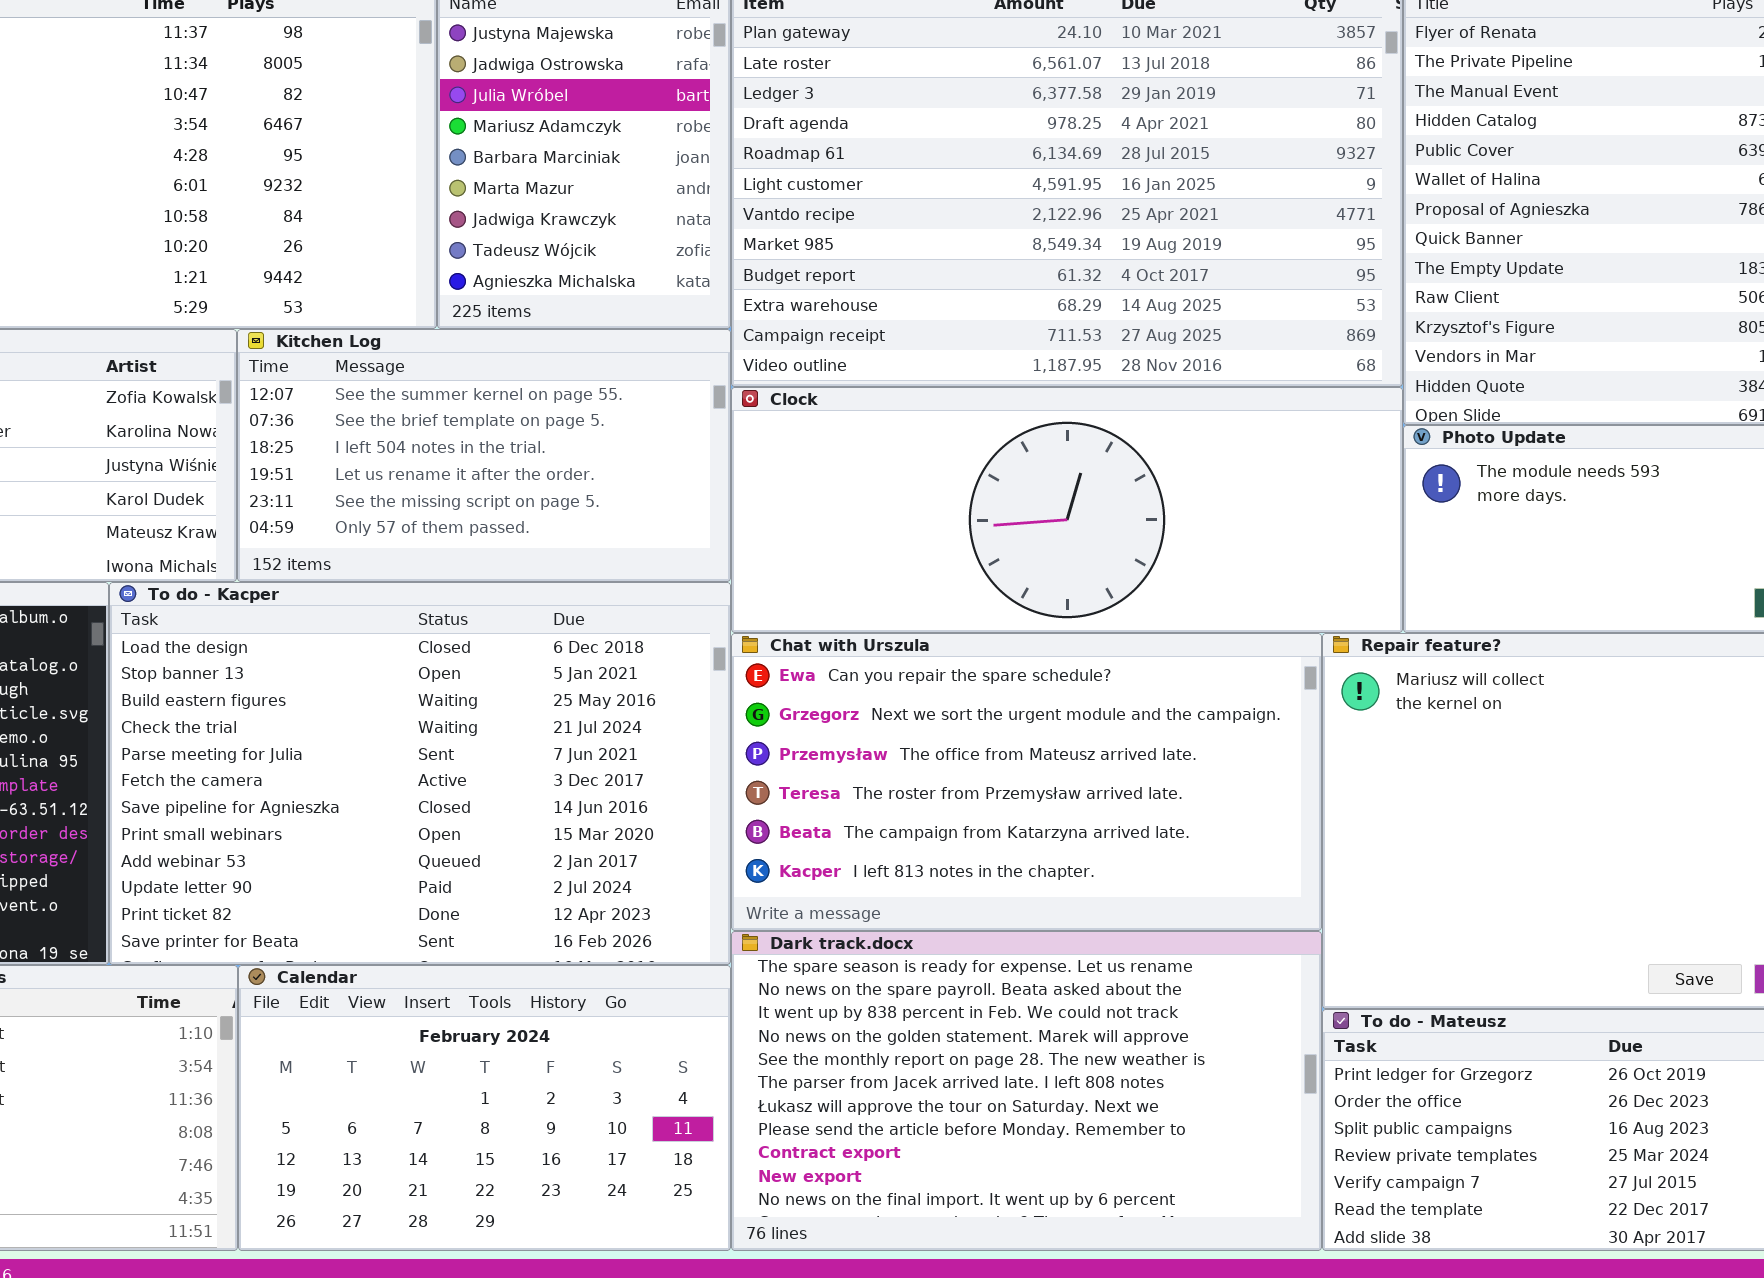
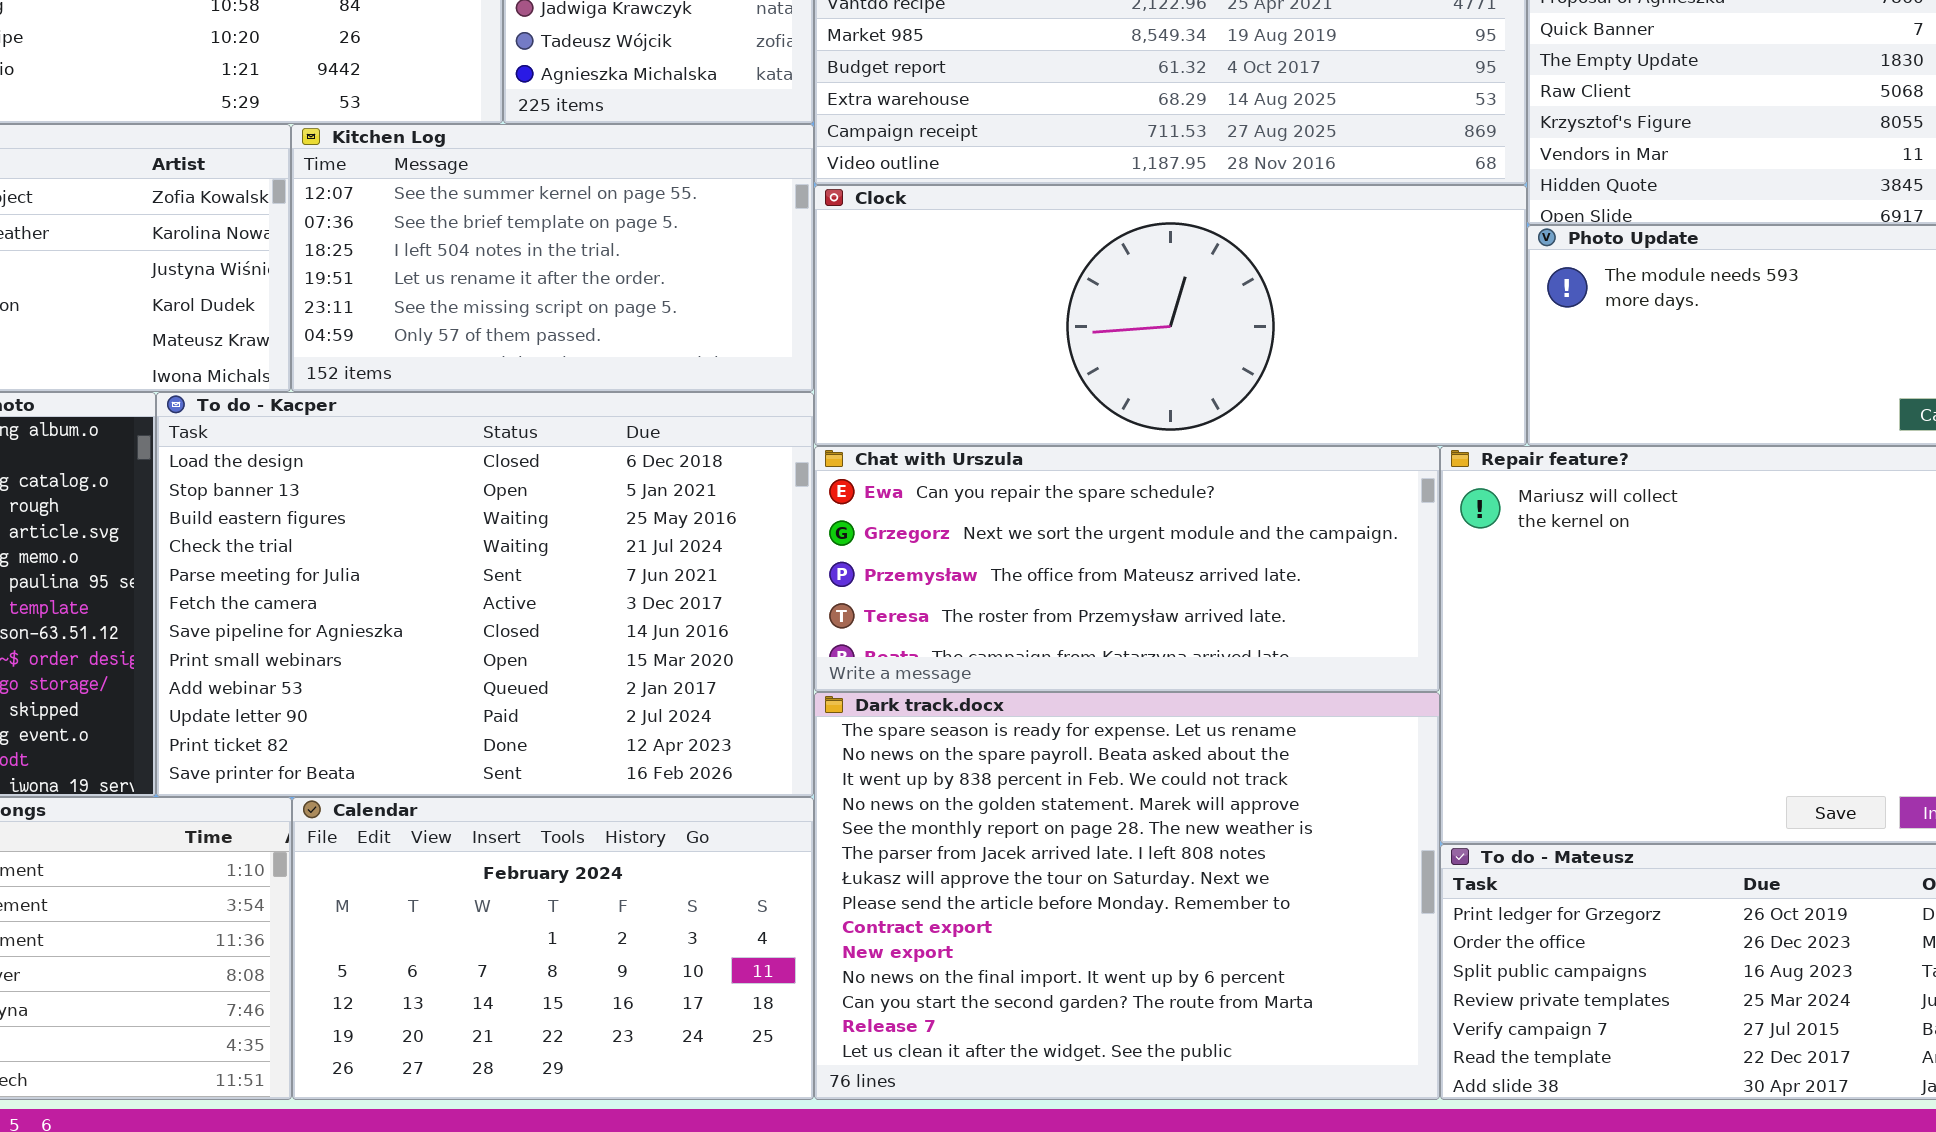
Chat with Urszula: [731,633,1322,931] -> [814,446,1440,692], resized
Dark track.docx: [731,931,1322,1251] -> [814,692,1440,1100], resized

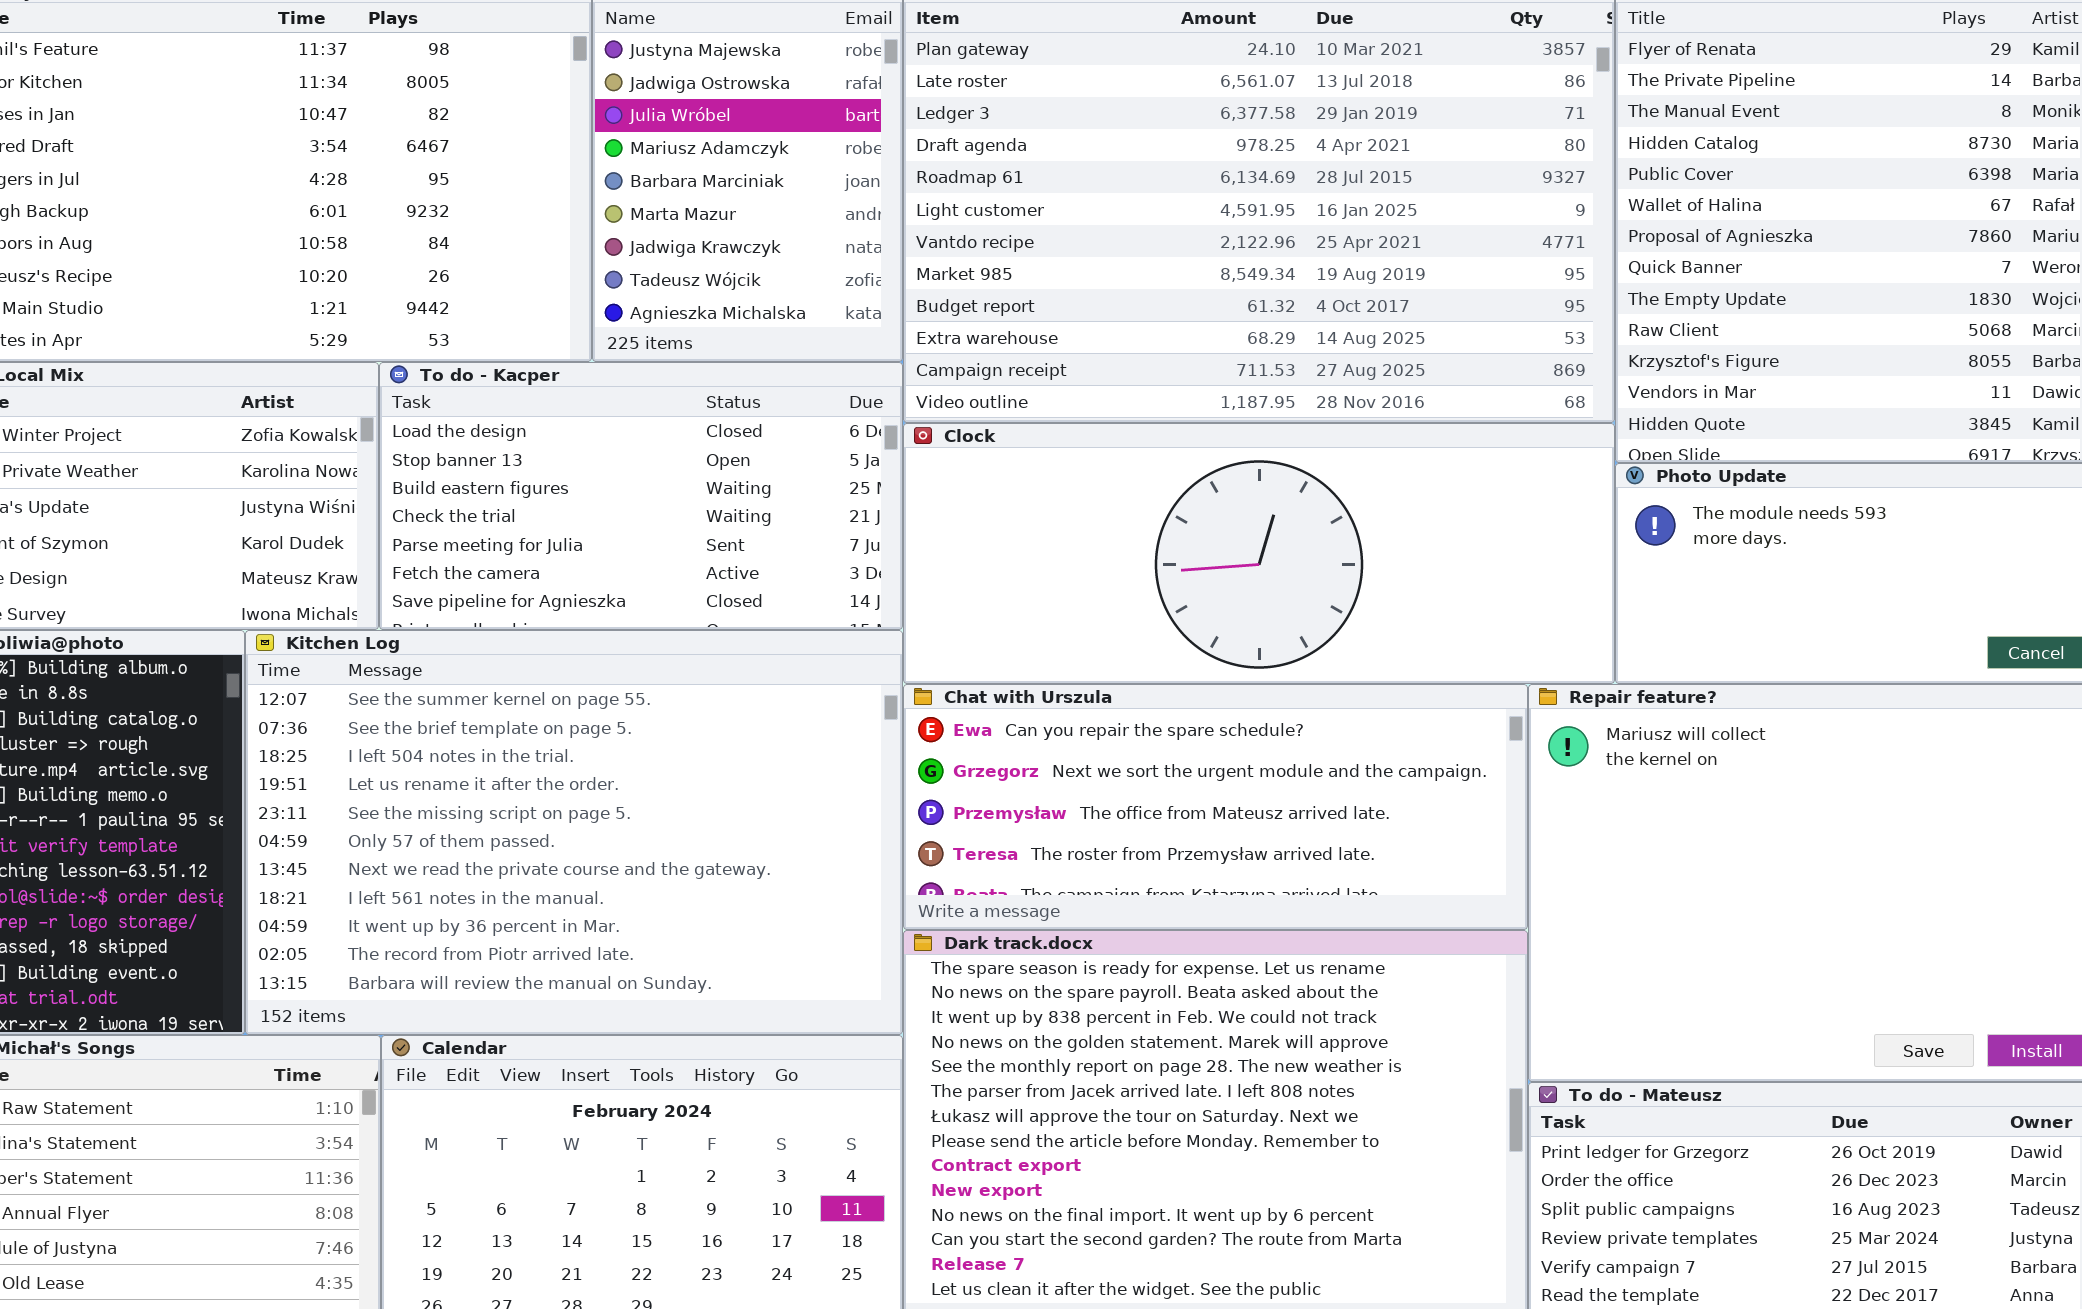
Kitchen Log: [291,124,814,392] -> [245,630,903,1035], moved, resized
To do - Kacper: [156,392,814,797] -> [379,362,903,630], moved, resized

